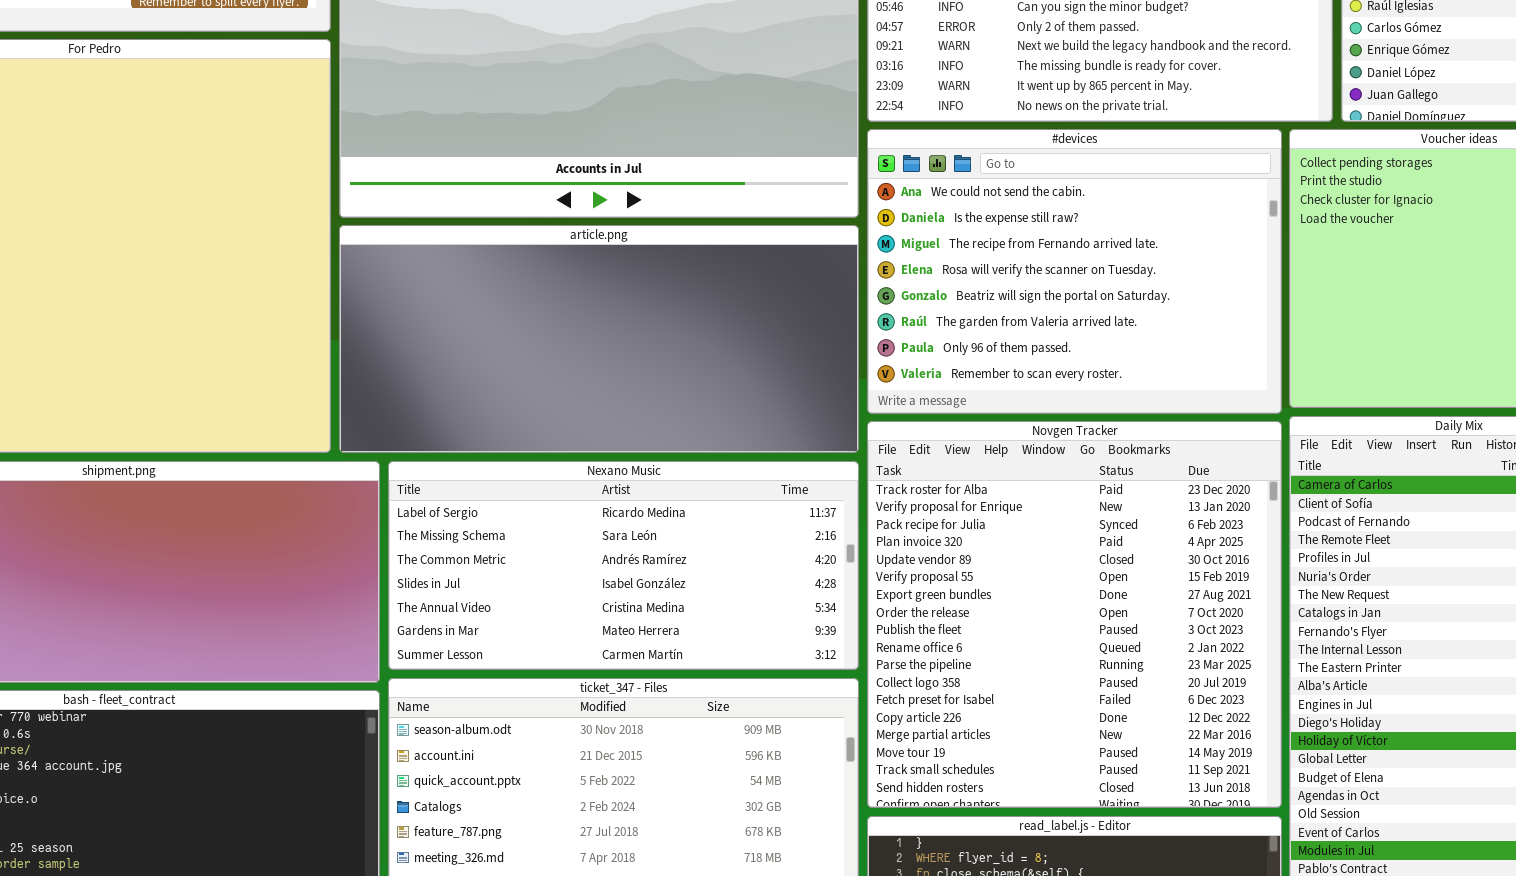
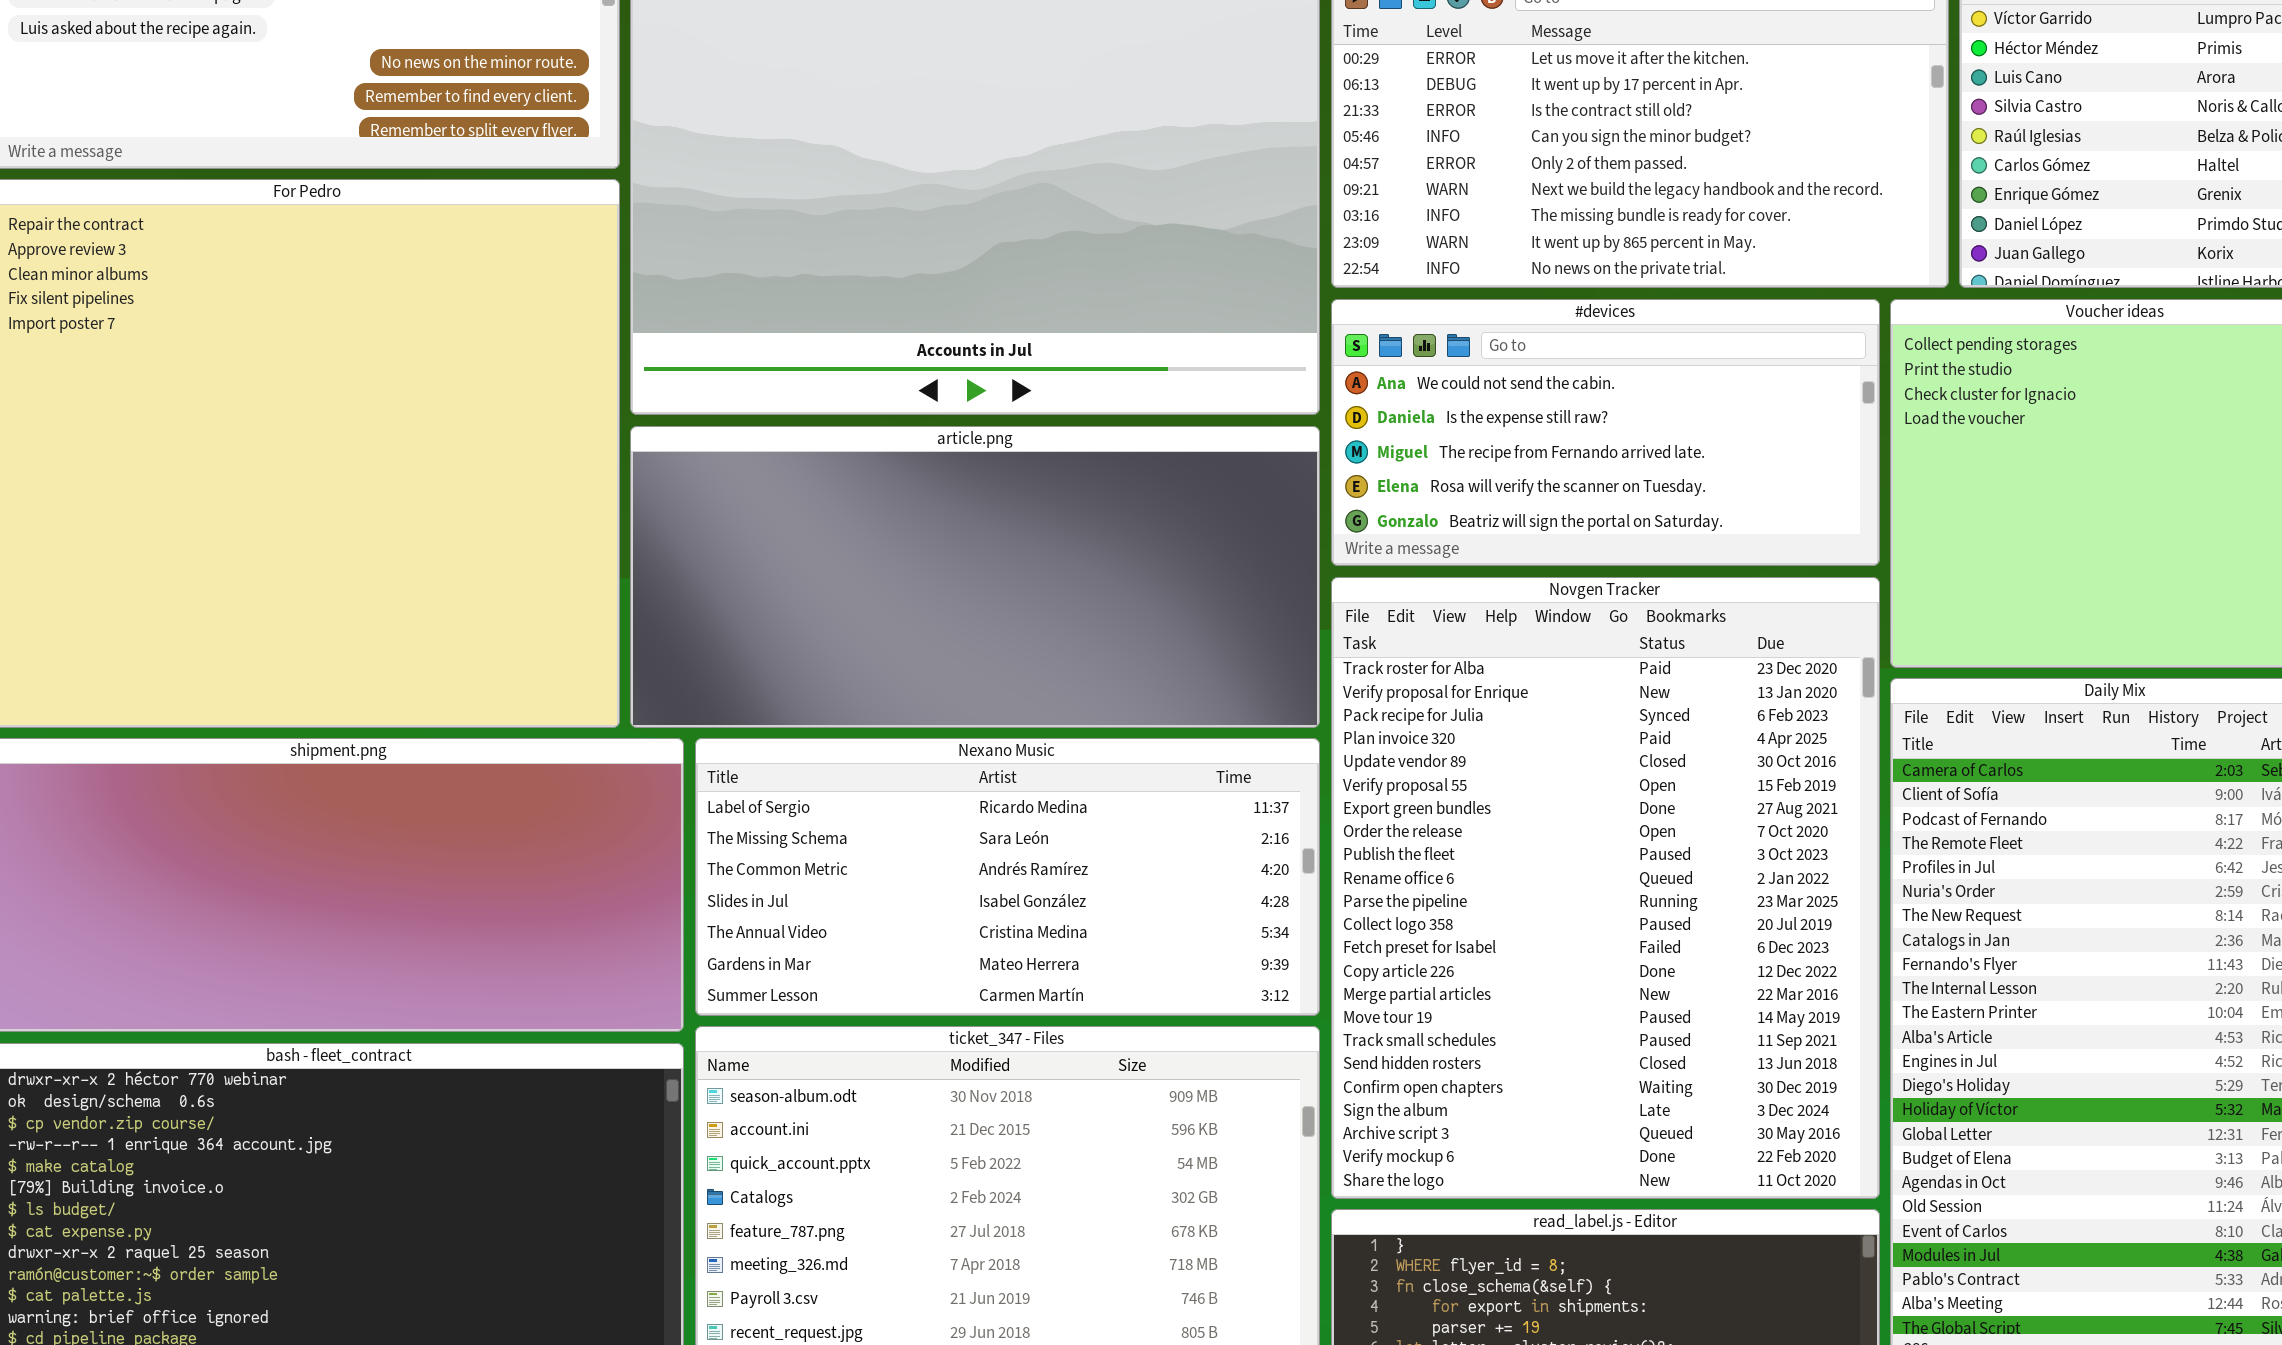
#devices: [867,129,1282,414] -> [1331,299,1880,566], resized
Novgen Tracker: [867,421,1282,808] -> [1331,577,1880,1199], resized

